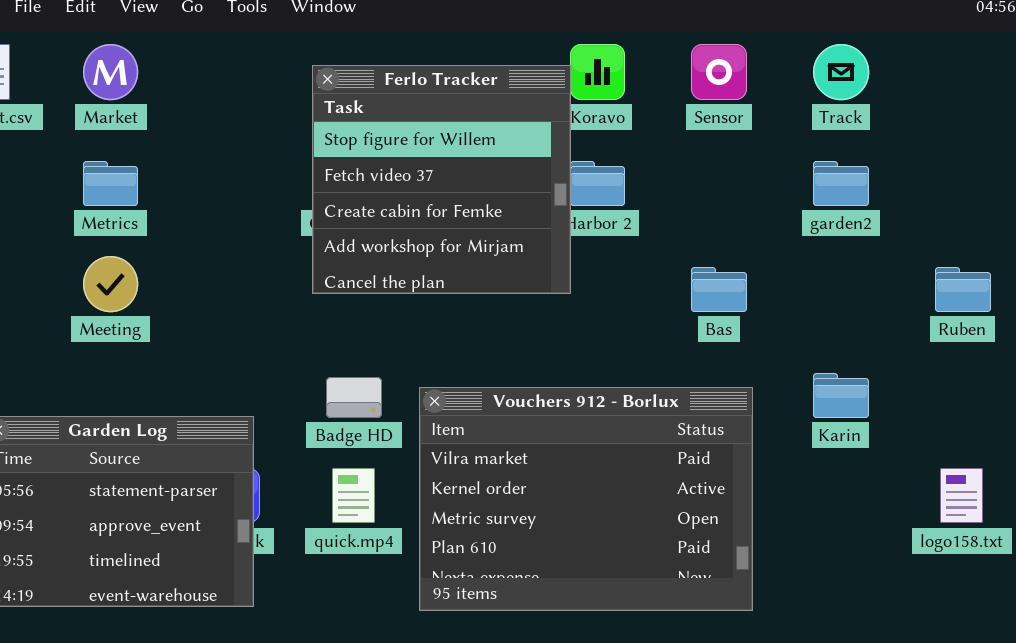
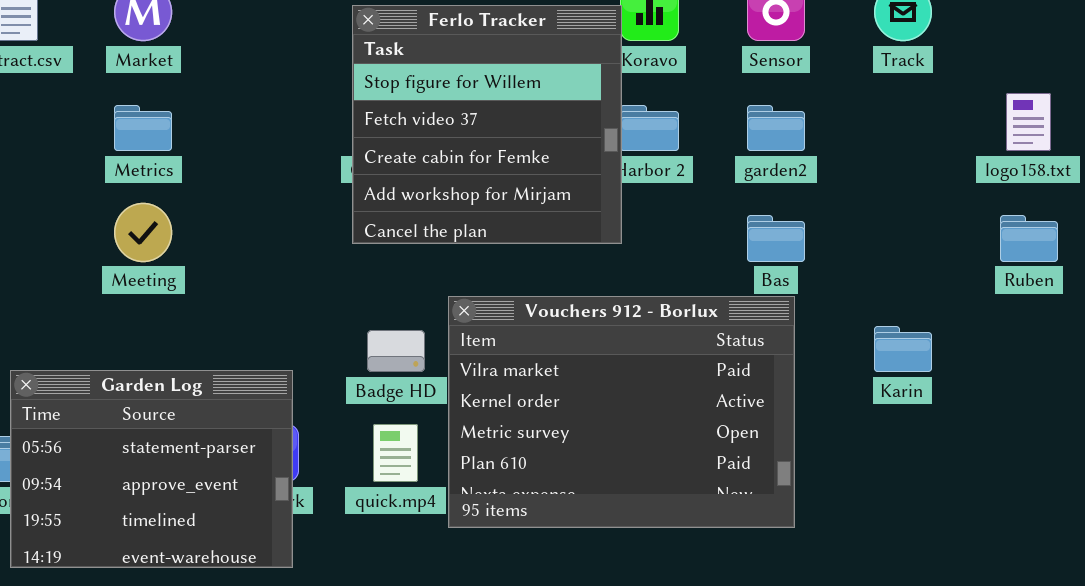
garden2: [813,161,869,206] -> [747,105,805,151], moved
Vouchers 912 - Borlux: [419,387,753,611] -> [448,296,795,528], moved
logo158.txt: [940,468,983,523] -> [1006,93,1051,151], moved

